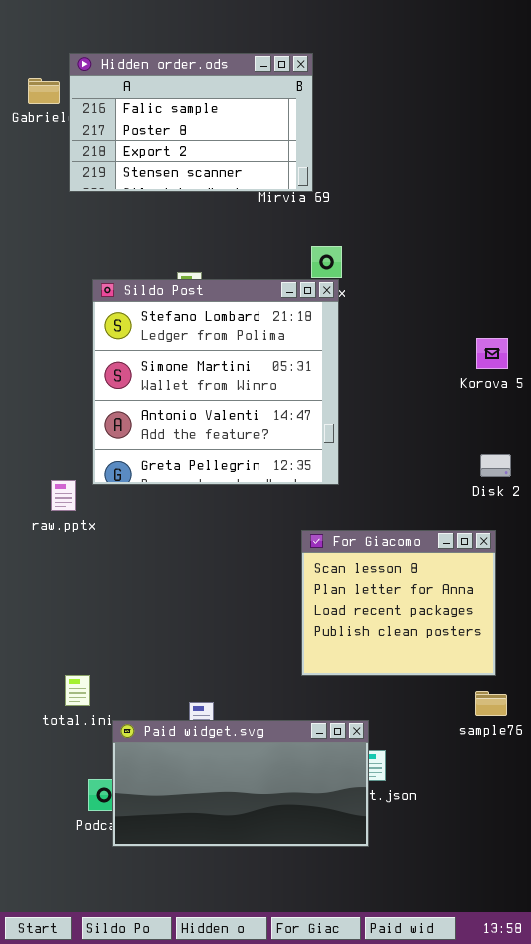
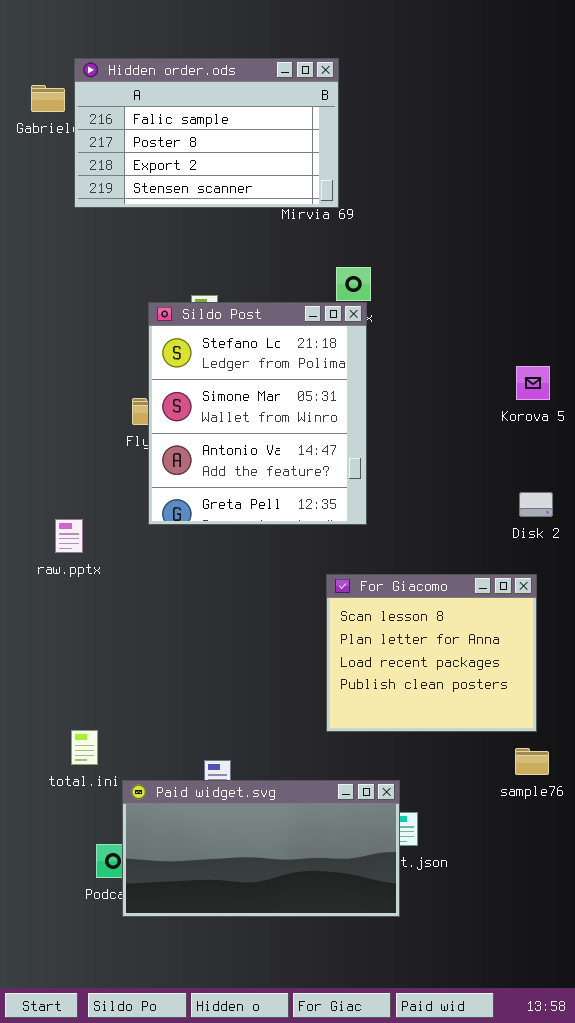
Sildo Post: [92,279,339,485] -> [148,302,367,525], resized

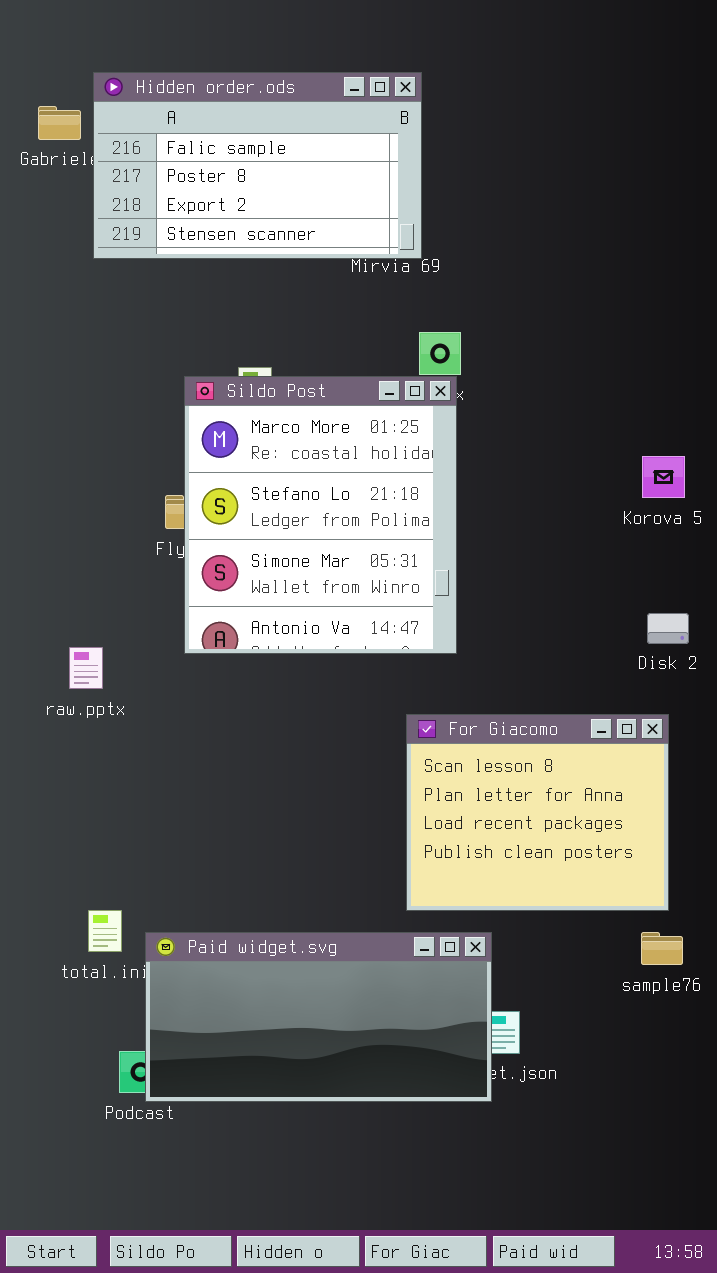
Sildo Post: [148,302,367,525] -> [184,376,457,654], scrolled up 1 row
Paid widget.svg: [122,780,400,917] -> [145,932,492,1102], moved

